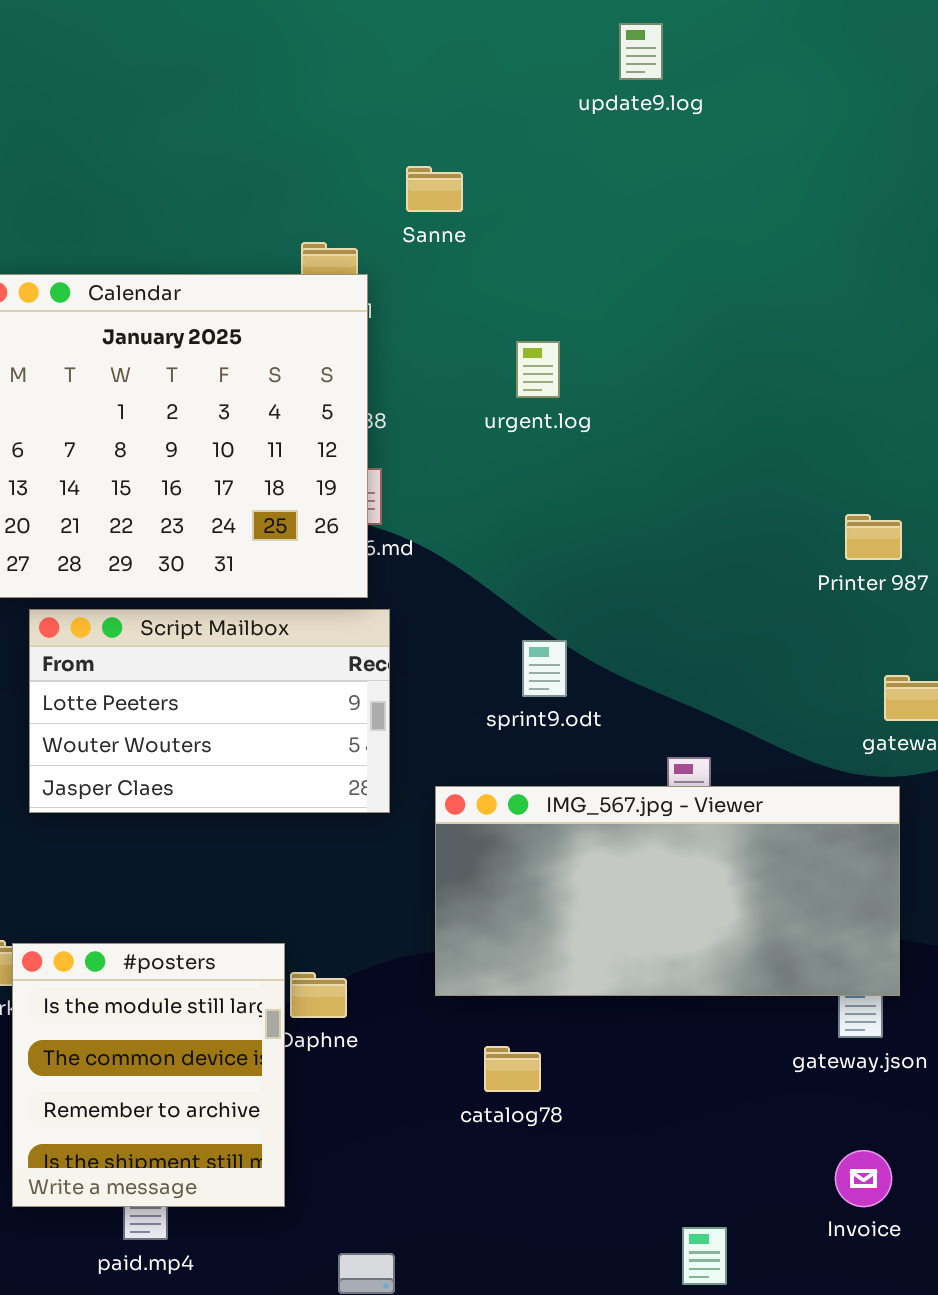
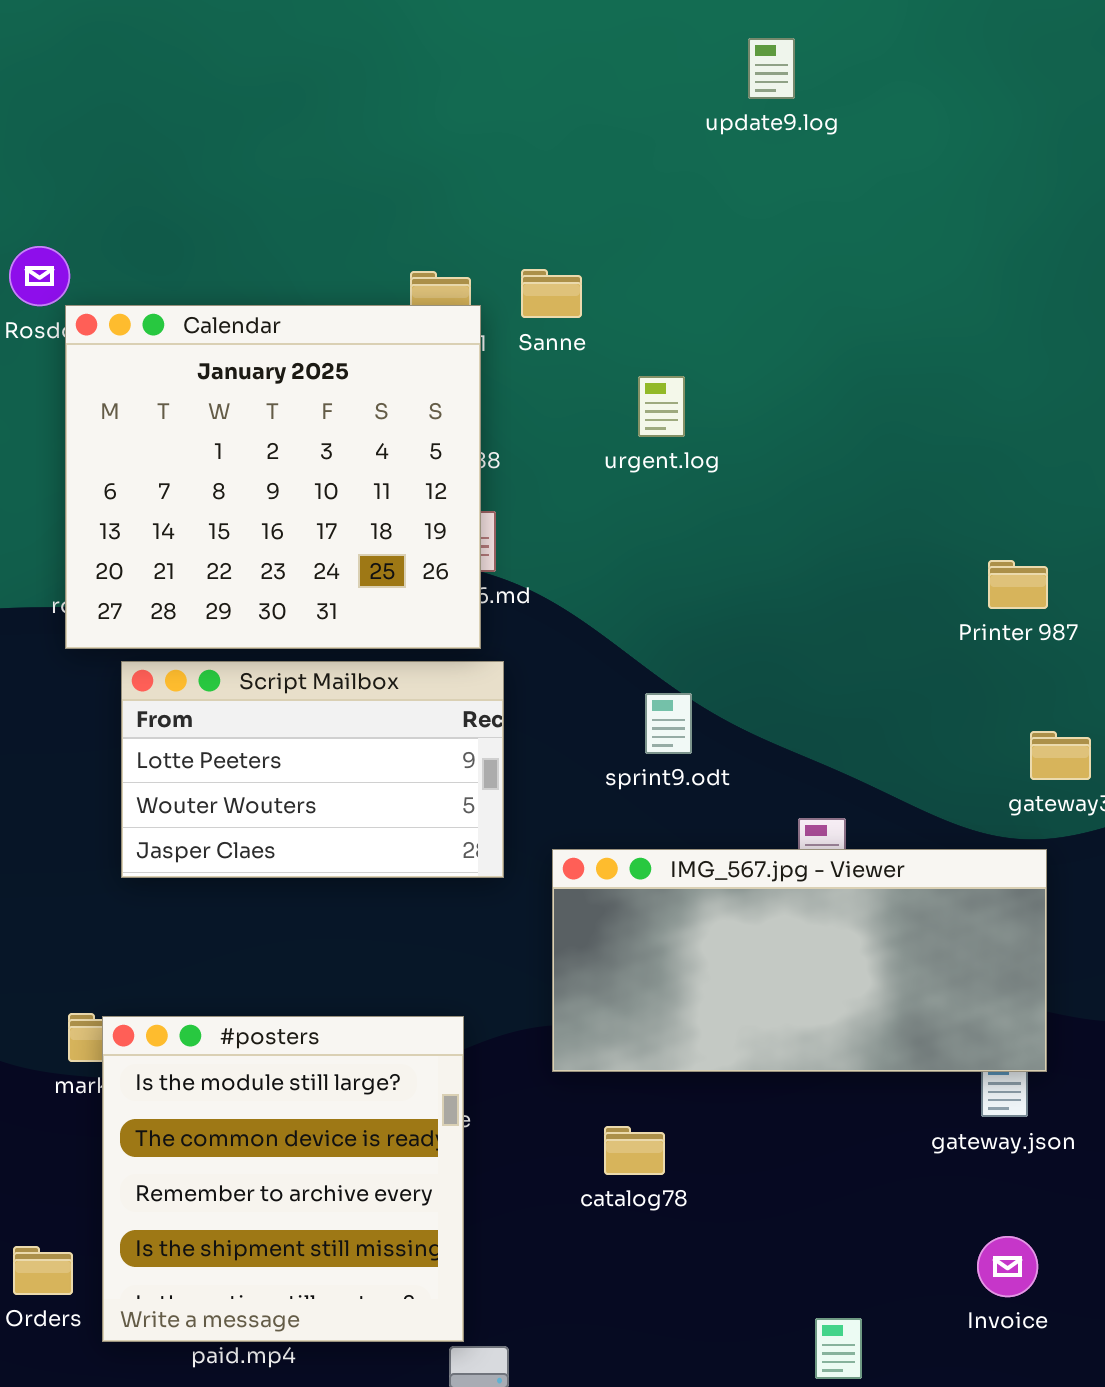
Sanne: [406,166,463,212] -> [521,269,582,318], moved
#posters: [12,943,285,1207] -> [102,1016,464,1342], resized

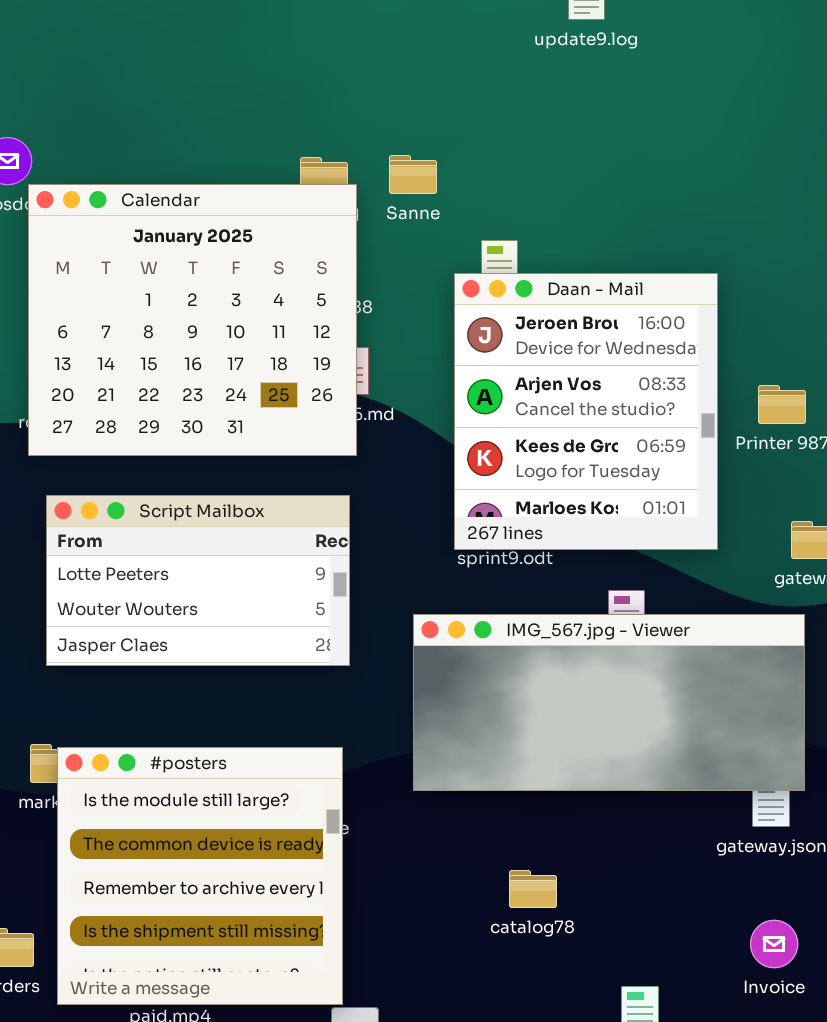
Daan - Mail: none -> [454,273,718,550], opened
Script Mailbox: [121,661,504,878] -> [46,495,350,666], moved
catalog78: [604,1126,665,1175] -> [509,870,557,908], moved

